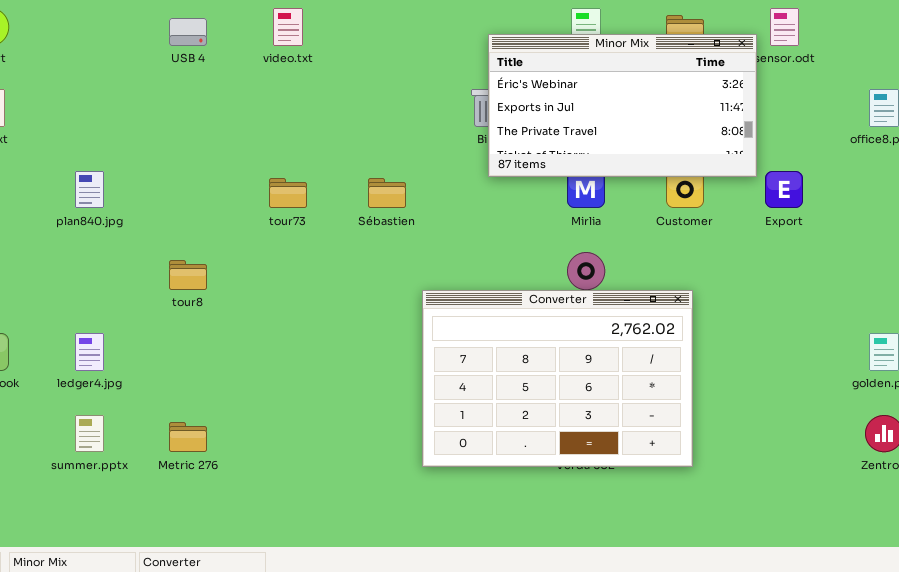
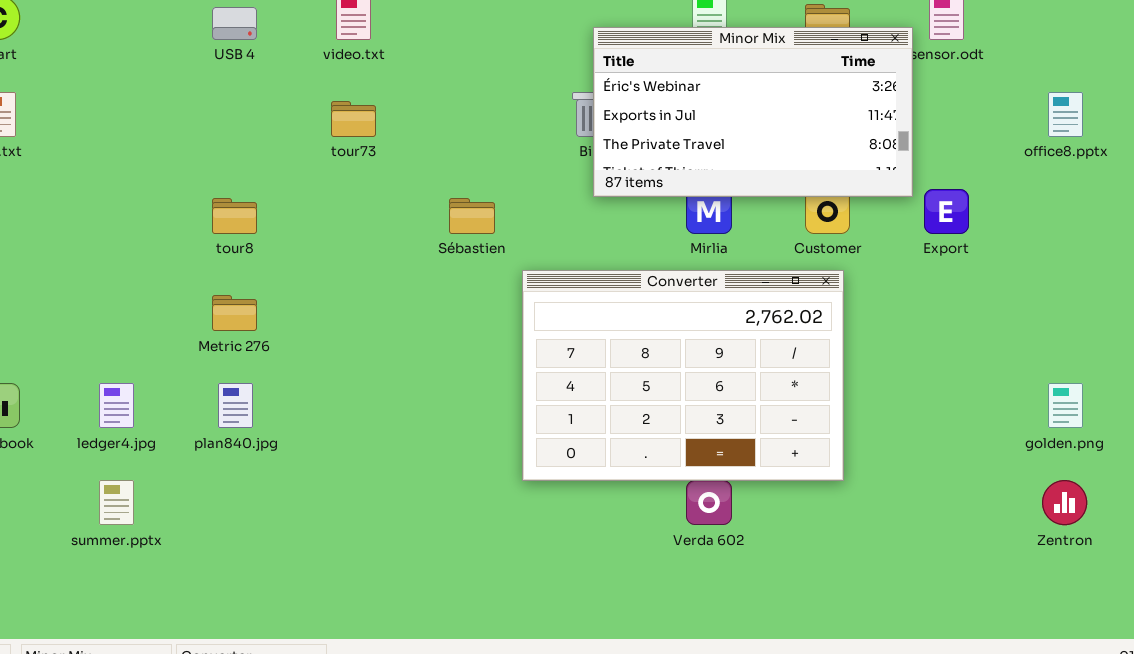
plan840.jpg: [75,171,104,208] -> [218,383,253,428], moved
tour73: [269,178,307,208] -> [331,101,376,137], moved
tour8: [169,260,207,290] -> [212,198,257,234], moved
Converter: [422,290,693,467] -> [522,270,844,481], moved
Metric 276: [169,422,207,452] -> [212,295,257,331], moved

